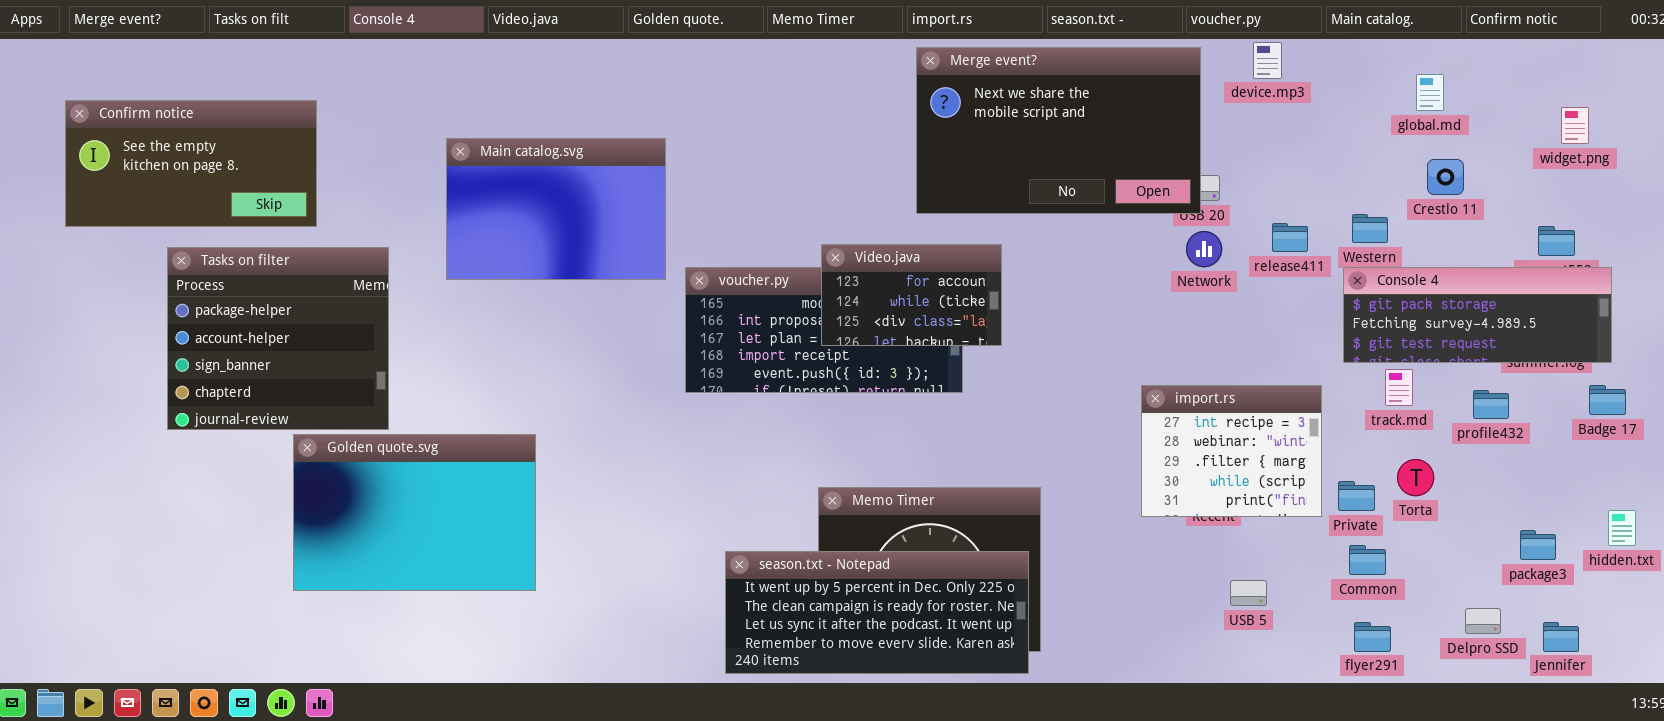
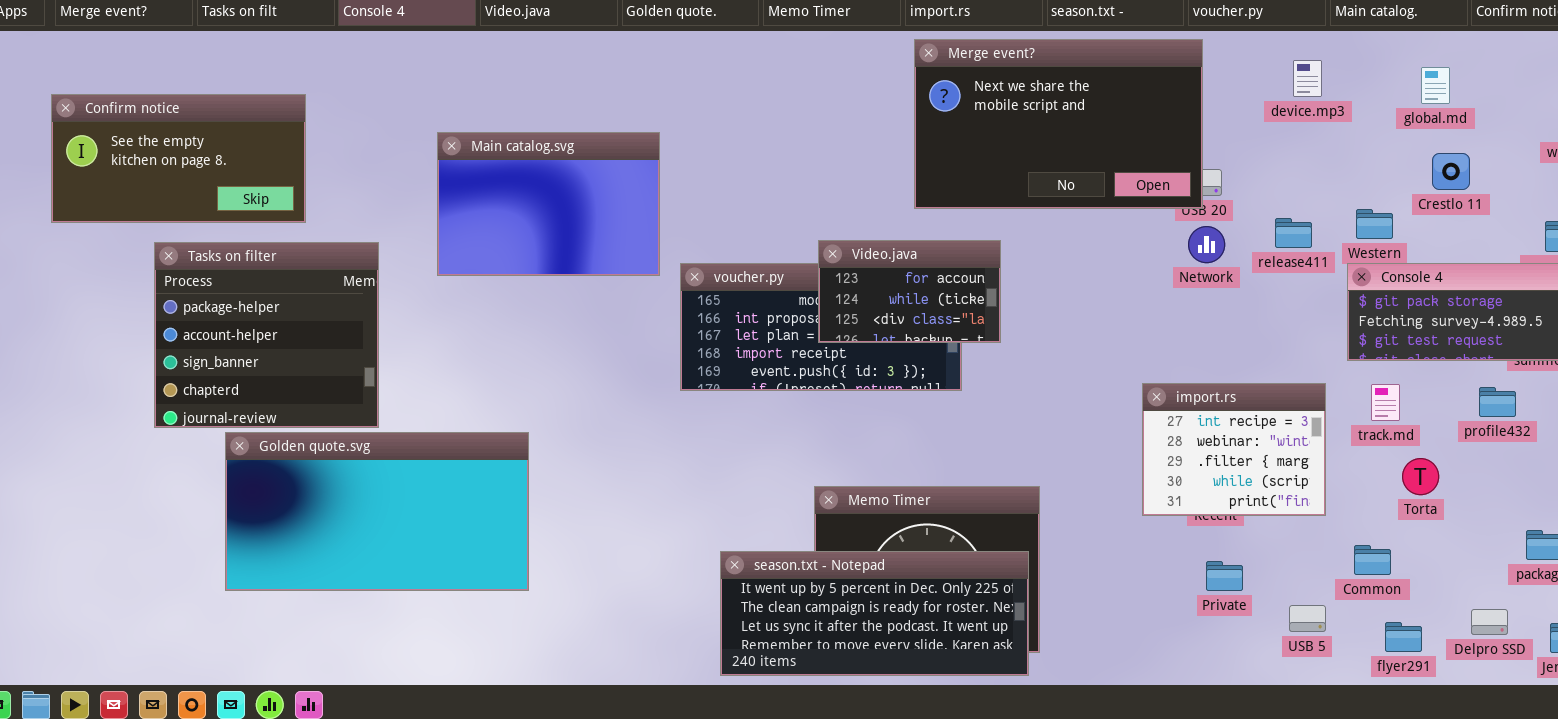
device.mp3: [1253,42,1282,79] -> [1293,60,1322,97], moved
track.md: [1385,369,1413,406] -> [1371,384,1400,421], moved
Golden quote.svg: [293,434,536,591] -> [225,432,529,591], resized
Private: [1338,481,1375,511] -> [1206,561,1243,591], moved
USB 5: [1230,580,1267,606] -> [1289,605,1326,632], moved
flyer291: [1354,622,1391,652] -> [1385,622,1422,652], moved

